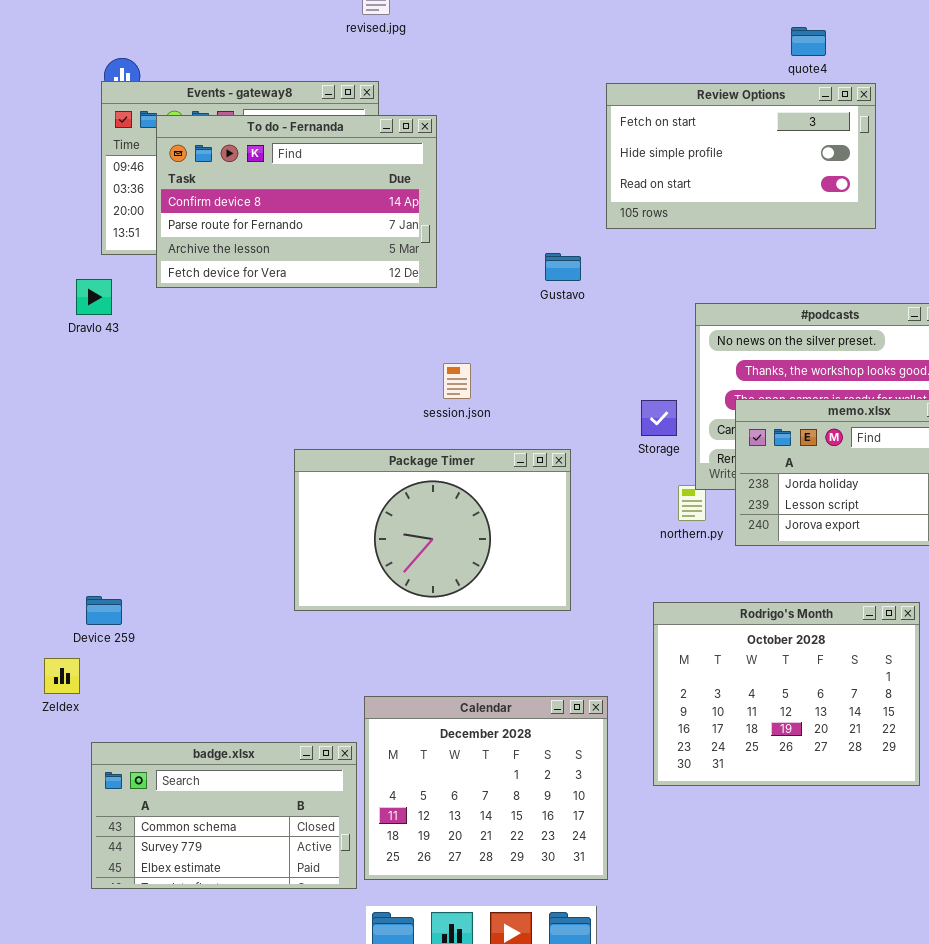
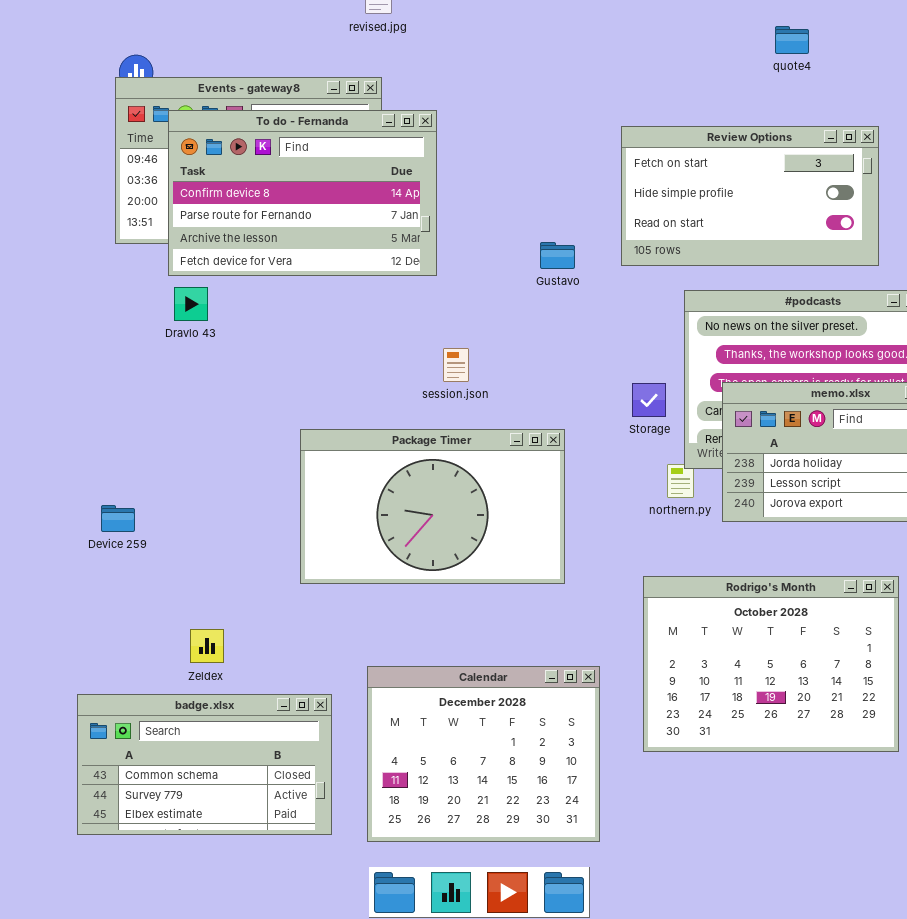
Review Options: [606,83,876,229] -> [621,126,879,266], moved
Dravlo 43: [76,279,112,315] -> [174,287,208,321], moved
Device 259: [86,596,122,625] -> [101,505,135,532], moved
Zeldex: [44,658,80,694] -> [190,629,224,663], moved
badge.xlsx: [91,742,357,889] -> [77,694,332,835], moved

